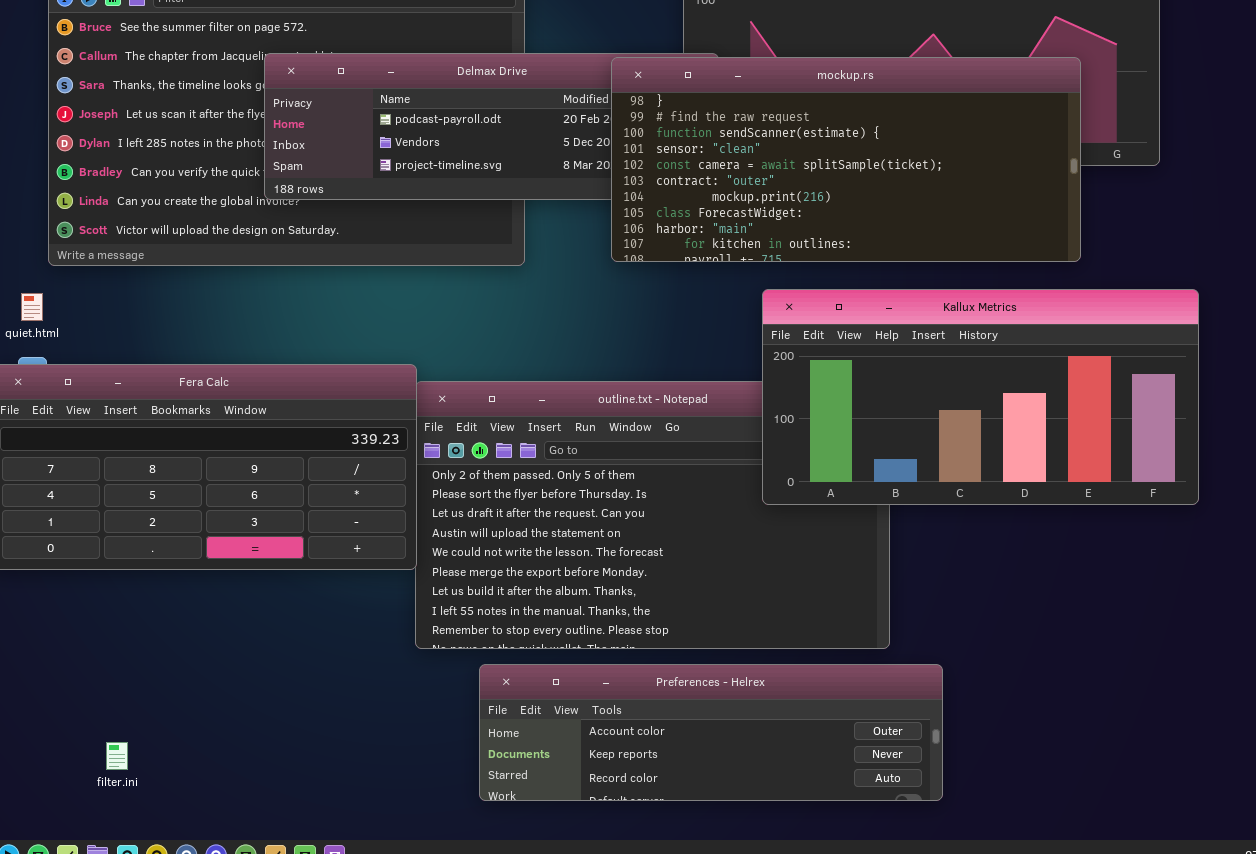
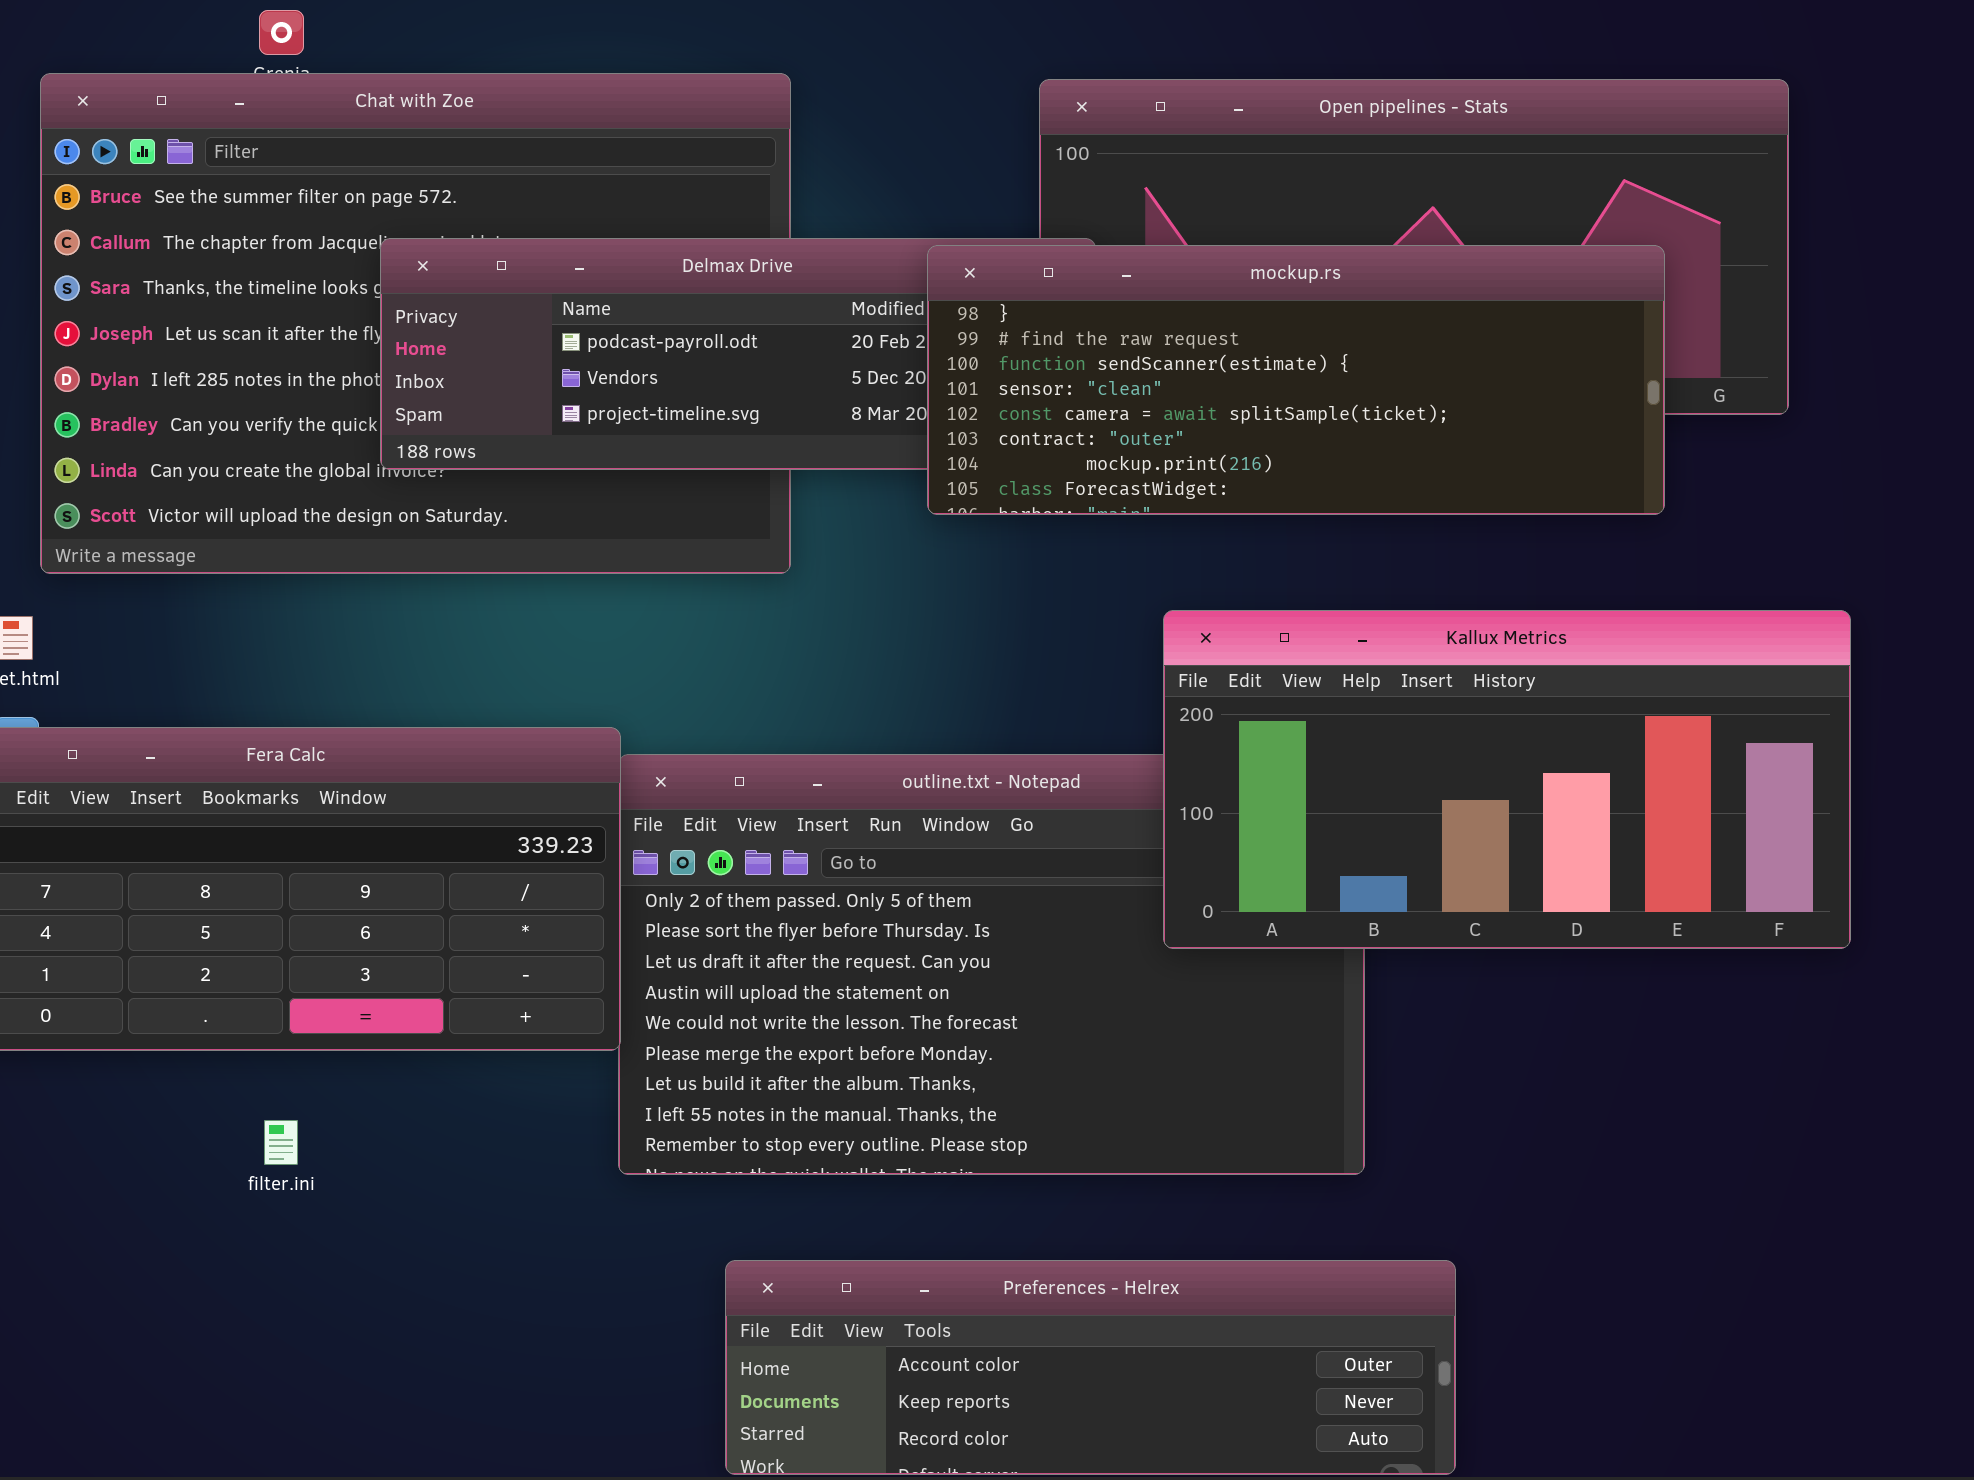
mockup.rs: [611,57,1081,262] -> [927,245,1665,515], resized
Preferences - Helrex: [479,664,943,801] -> [725,1260,1456,1475], moved
filter.ini: [106,742,128,770] -> [264,1120,298,1165], moved

